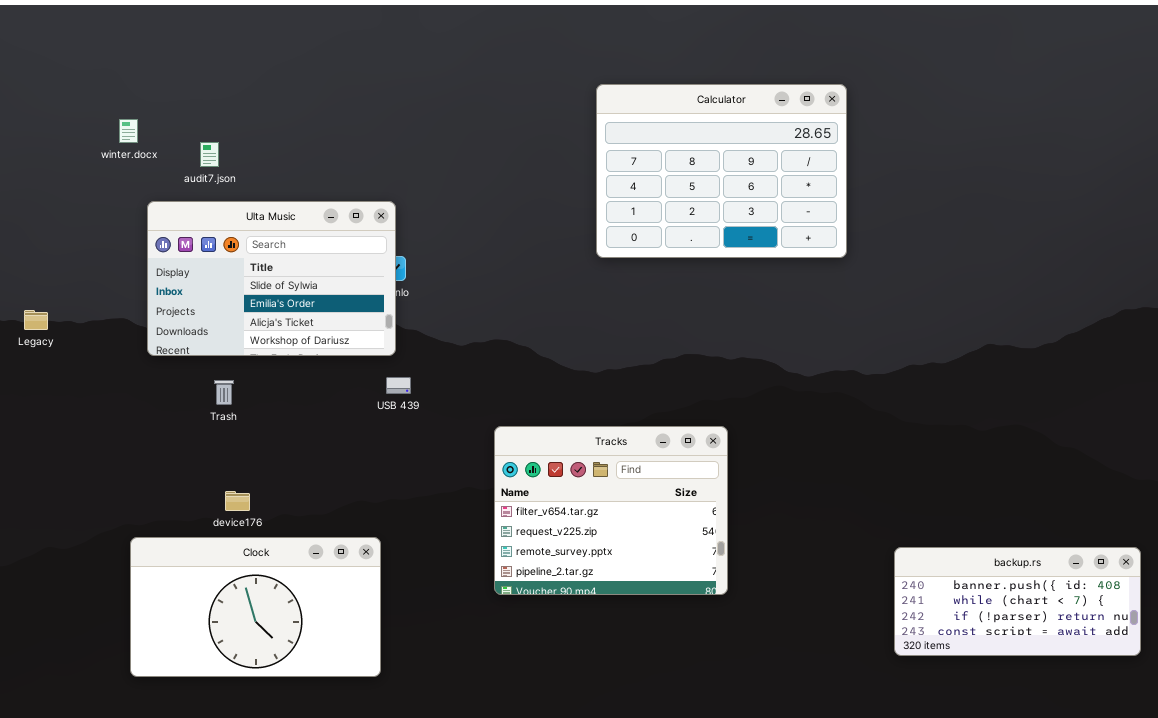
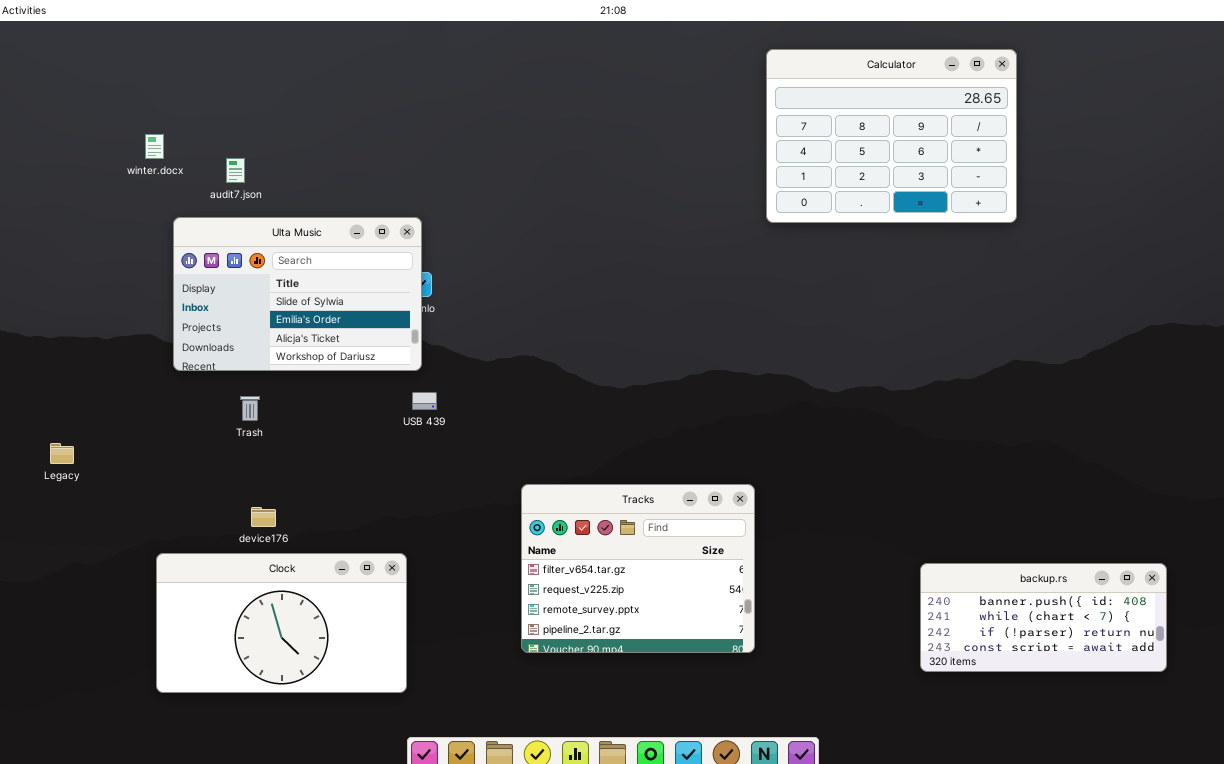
Calculator: [596,84,847,258] -> [766,49,1017,223], moved
Legacy: [24,310,48,330] -> [50,443,74,464], moved
Tracks: [494,426,728,595] -> [521,484,755,653], moved

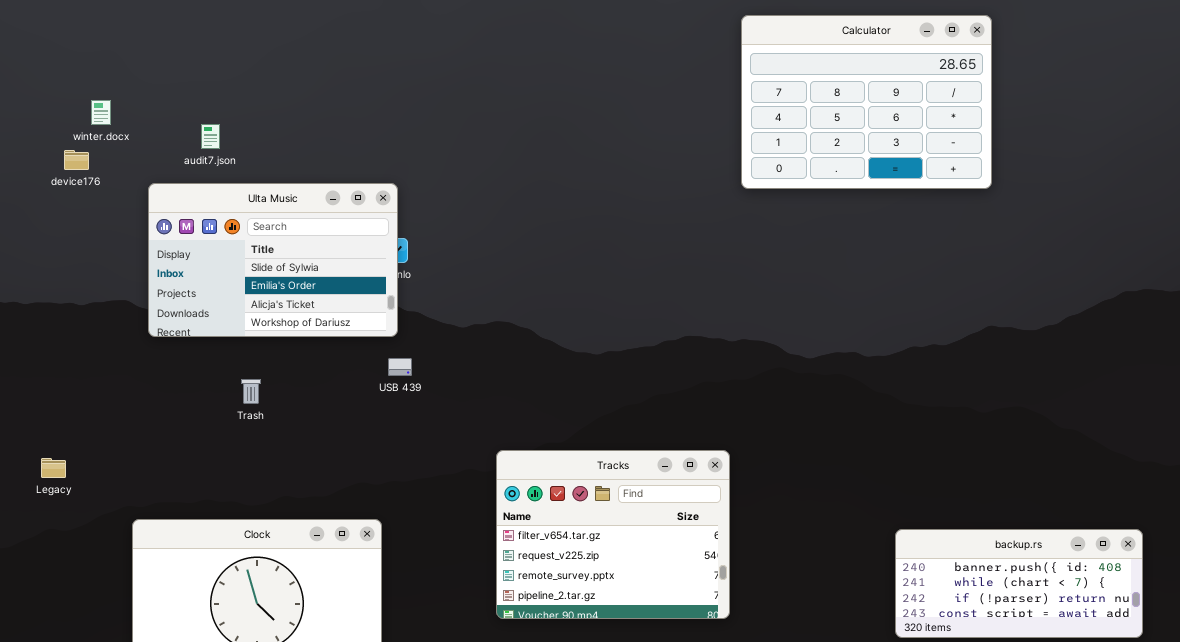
winter.docx: [145,134,164,159] -> [91,100,111,125], moved
Trash: [240,396,260,421] -> [241,379,261,404], moved
Legacy: [50,443,74,464] -> [41,458,66,478], moved
device176: [251,507,276,527] -> [64,150,89,170], moved

